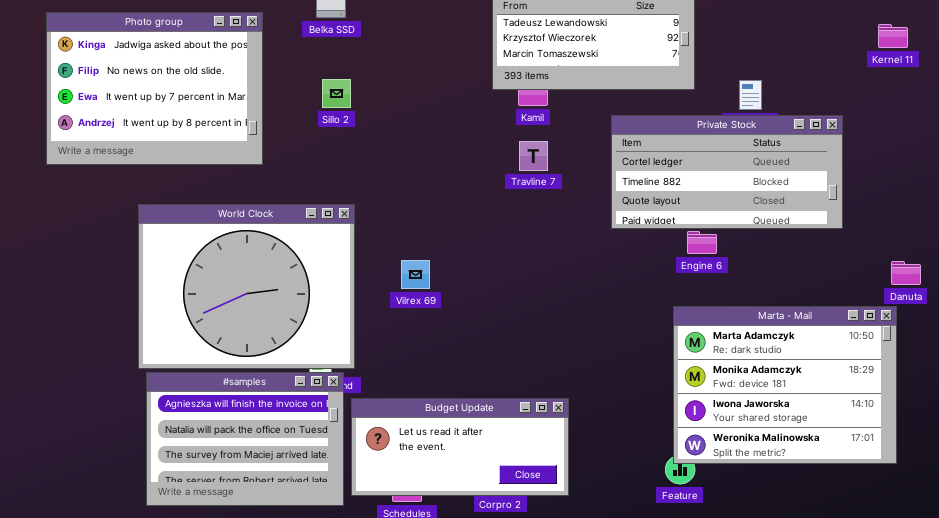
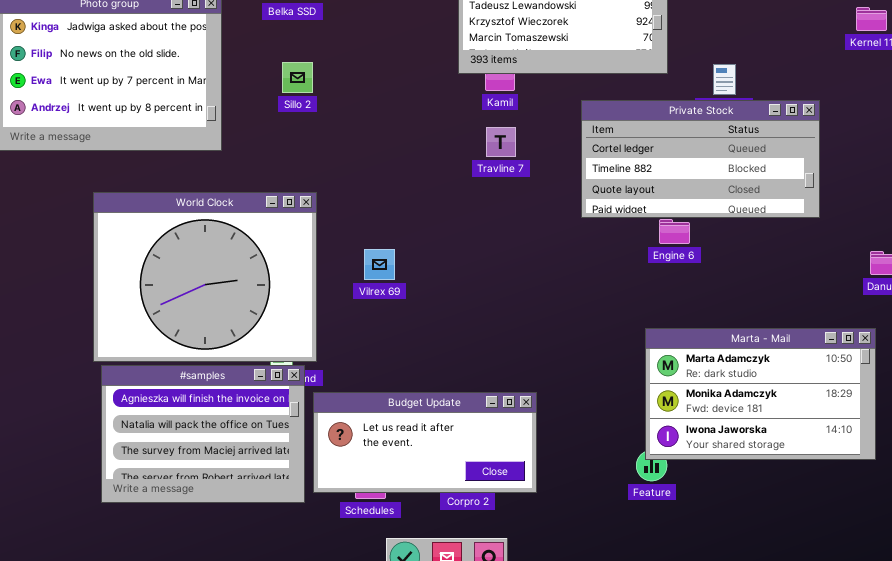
Marta - Mail: [673,306,897,464] -> [645,328,876,460], resized

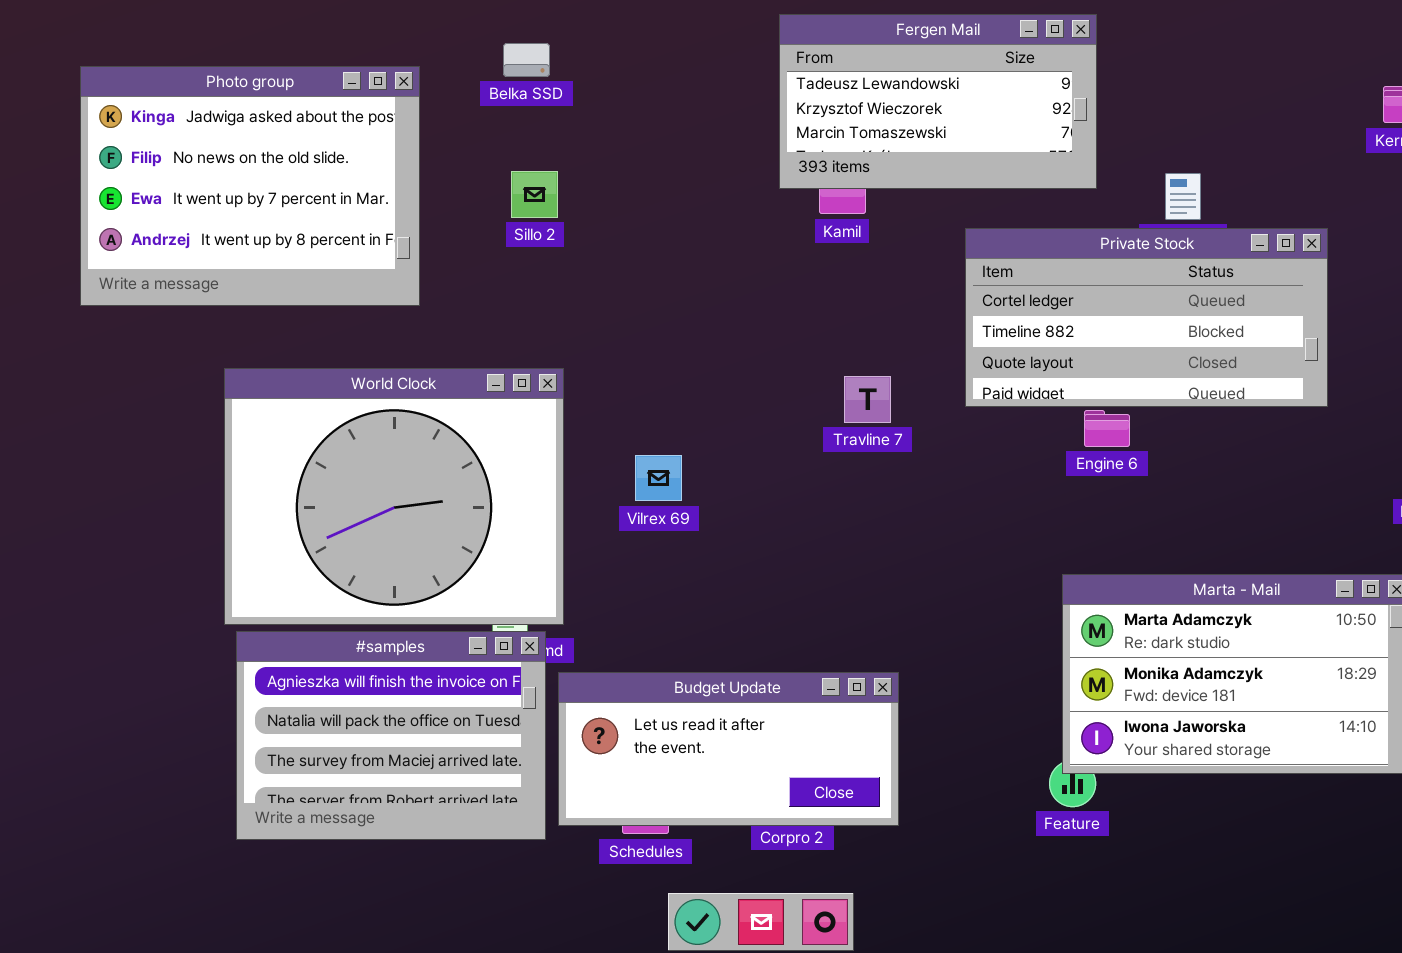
Travline 7: [486,127,516,157] -> [844,376,891,423], moved

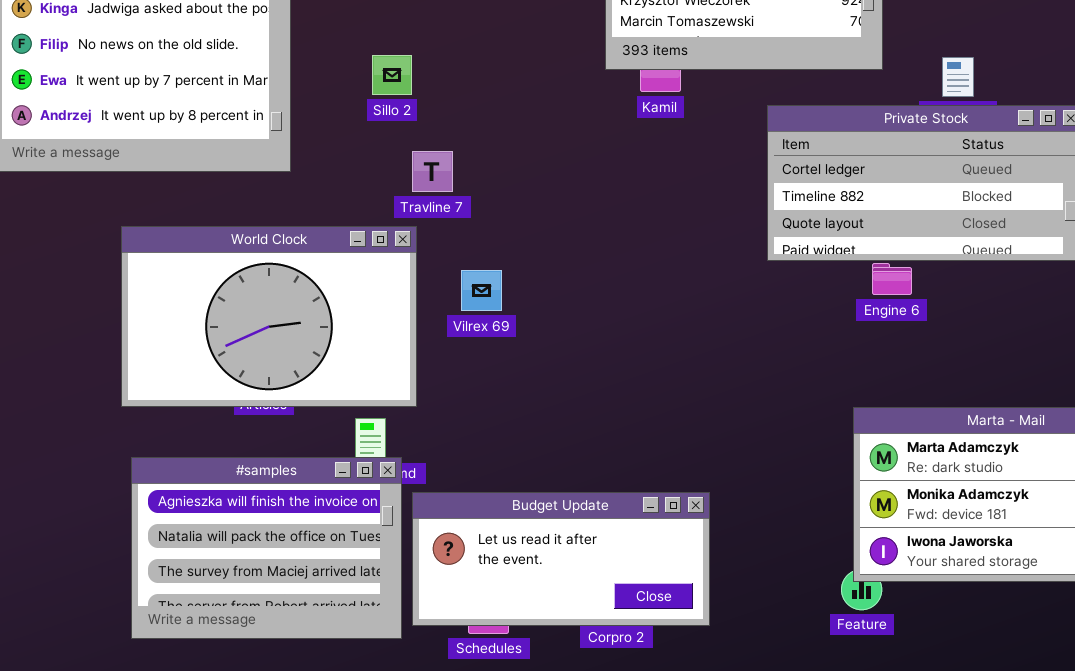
World Clock: [224,368,564,625] -> [121,226,417,407], resized
Travline 7: [844,376,891,423] -> [412,151,453,192], moved
Vilrex 69: [635,455,682,501] -> [461,270,502,311], moved

